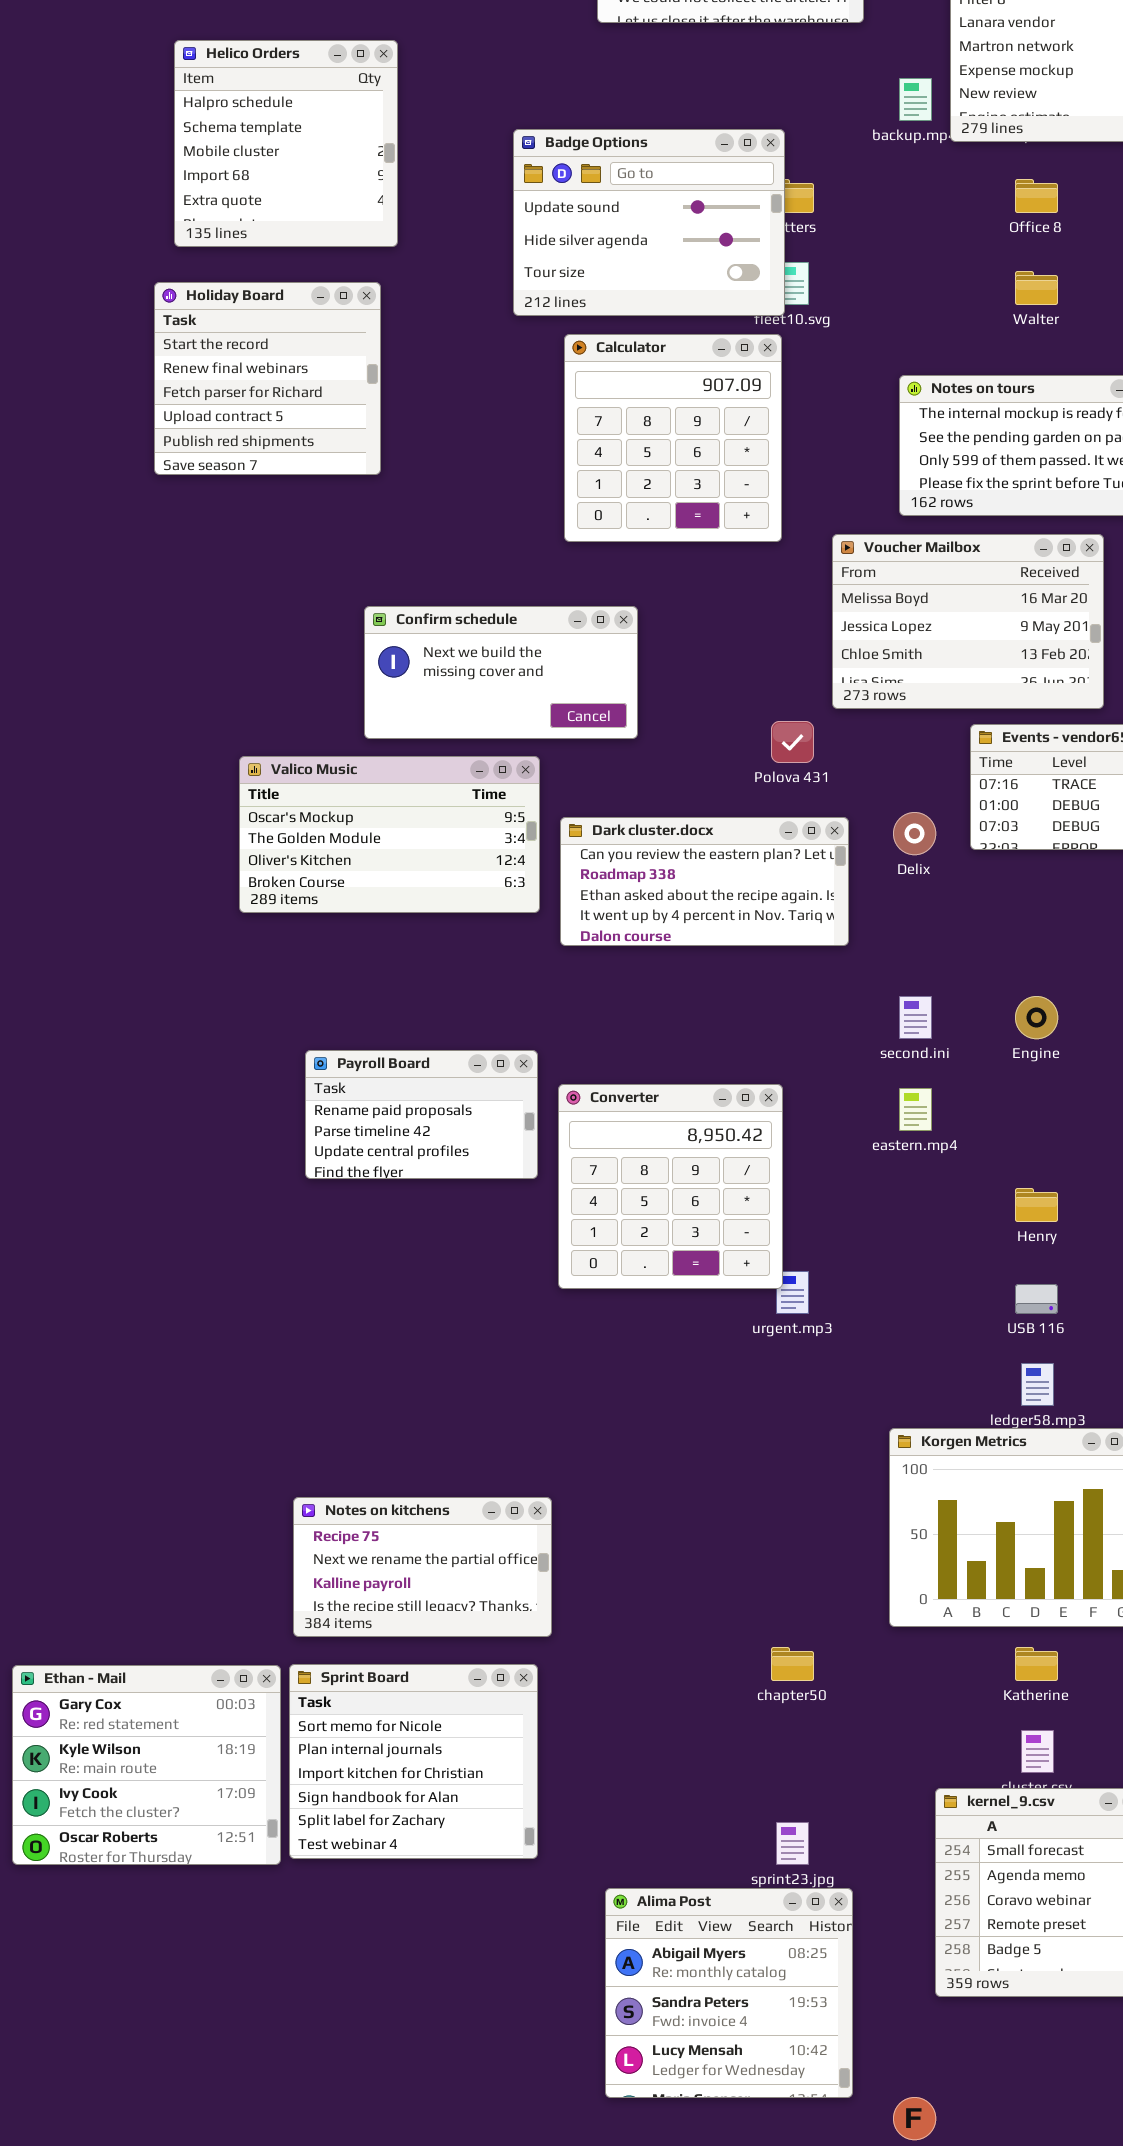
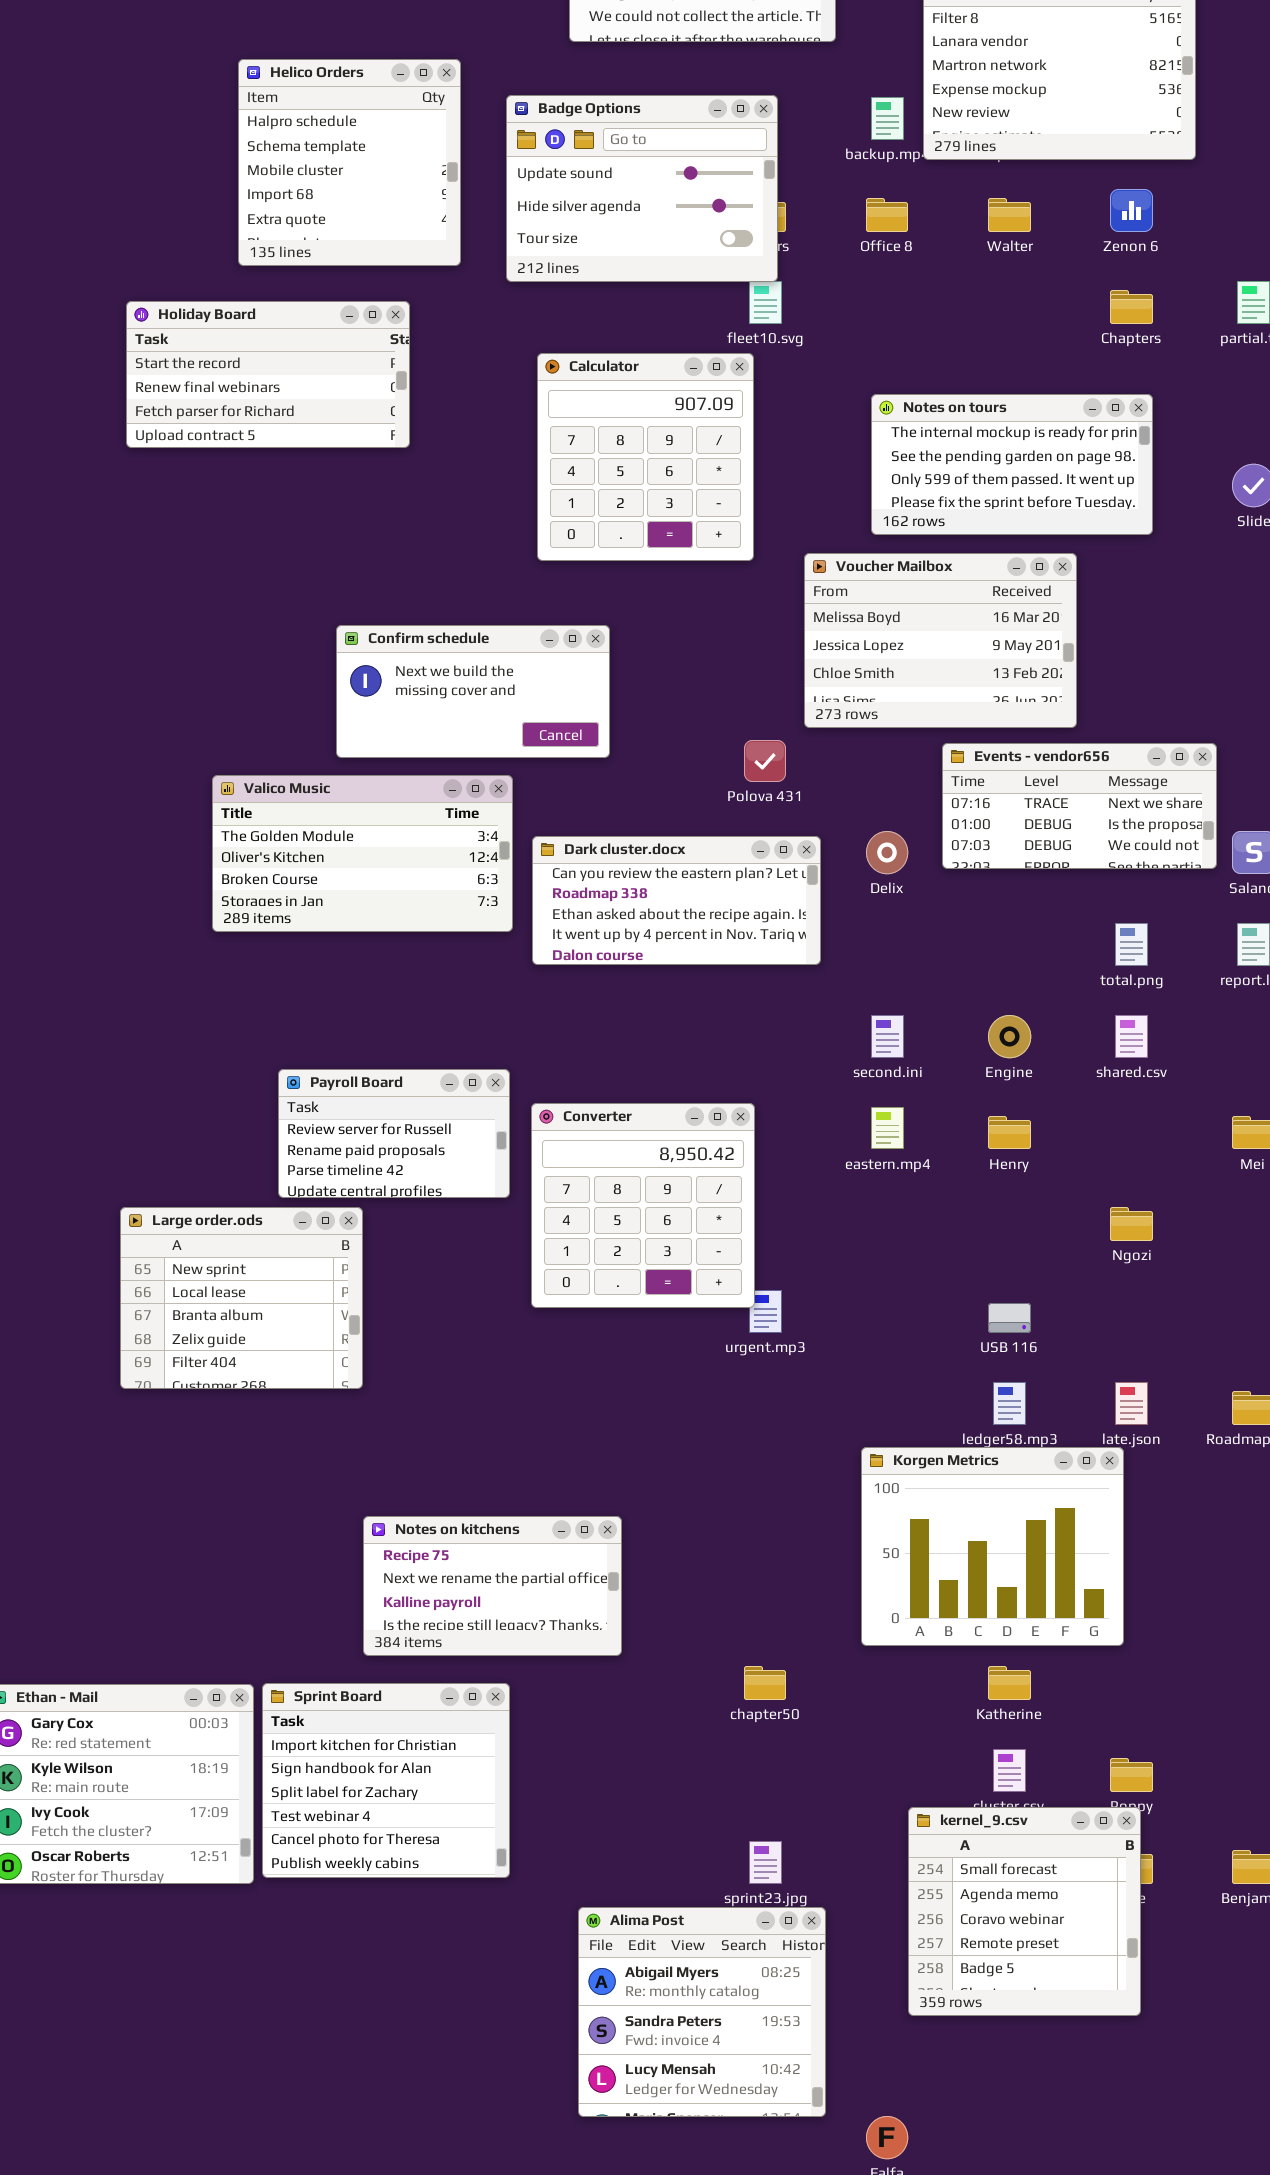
Helico Orders: [174,40,398,247] -> [238,59,461,266], moved
Badge Options: [513,129,785,316] -> [506,95,778,282], moved
Office 8: [1015,179,1058,213] -> [866,198,908,232], moved
Walter: [1015,271,1058,305] -> [988,198,1031,232], moved
Holiday Board: [154,282,381,475] -> [126,301,410,448], resized
Valico Music: [239,756,540,913] -> [212,775,513,932], scrolled down 1 row
Payroll Board: [305,1050,538,1179] -> [278,1069,510,1198], scrolled up 1 row
Large order.ods: none -> [120,1207,363,1389], opened
Henry: [1015,1188,1058,1222] -> [988,1116,1031,1149], moved
Notes on kitchens: [293,1497,552,1637] -> [363,1516,622,1656], moved
Sprint Board: [289,1664,538,1859] -> [262,1683,510,1878], scrolled down 2 rows

